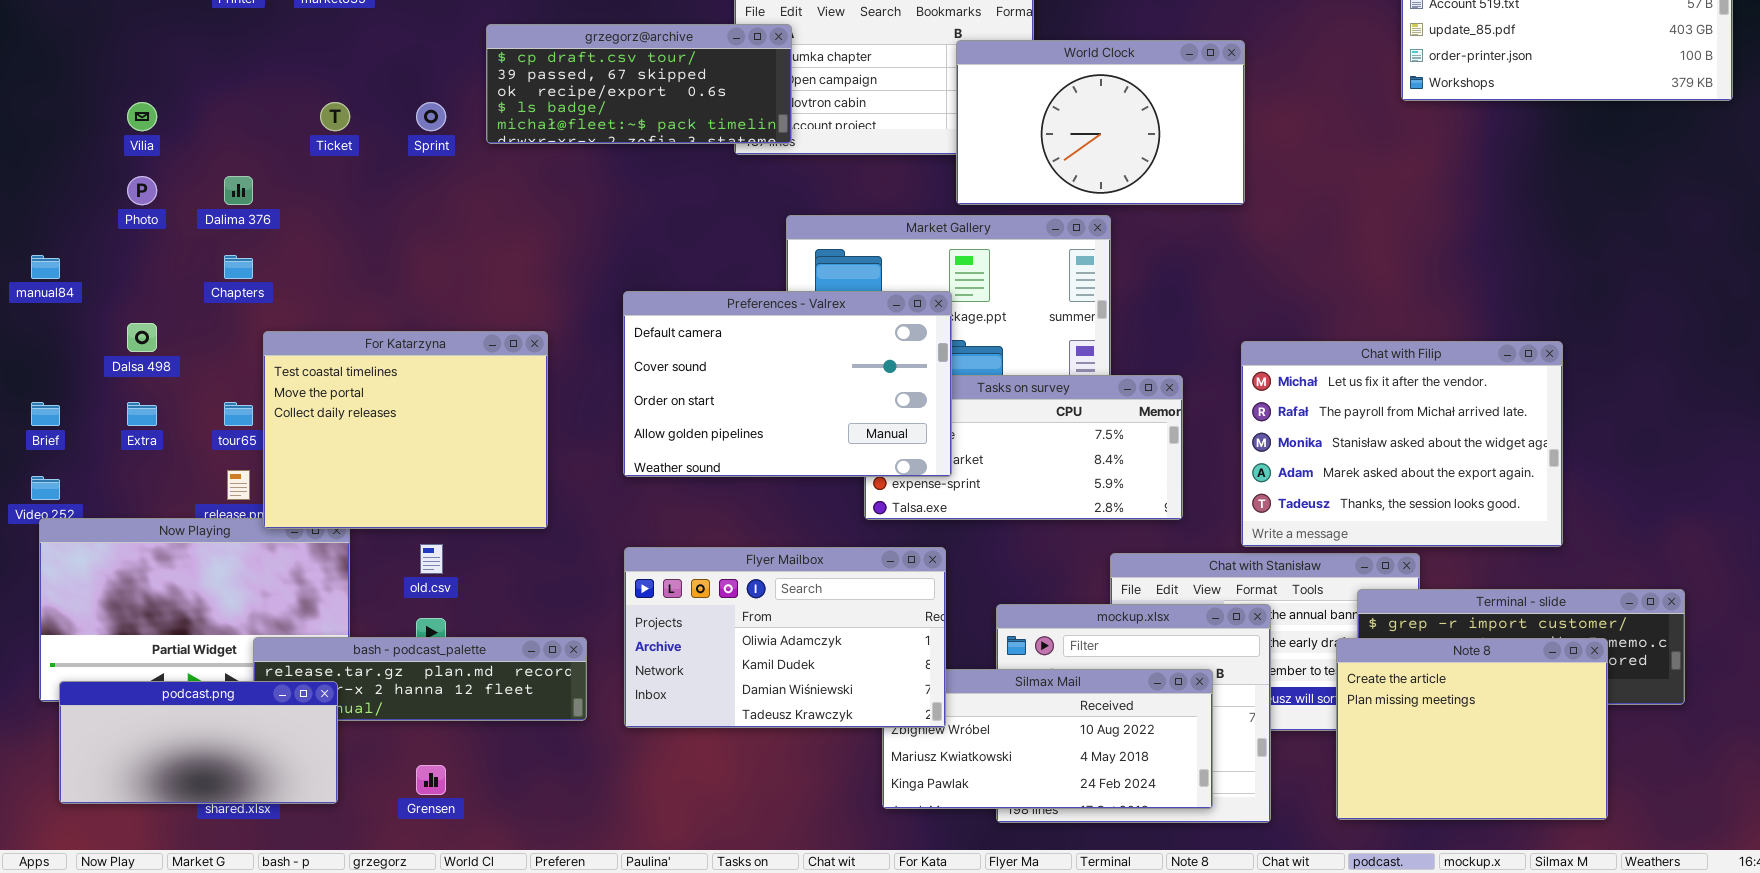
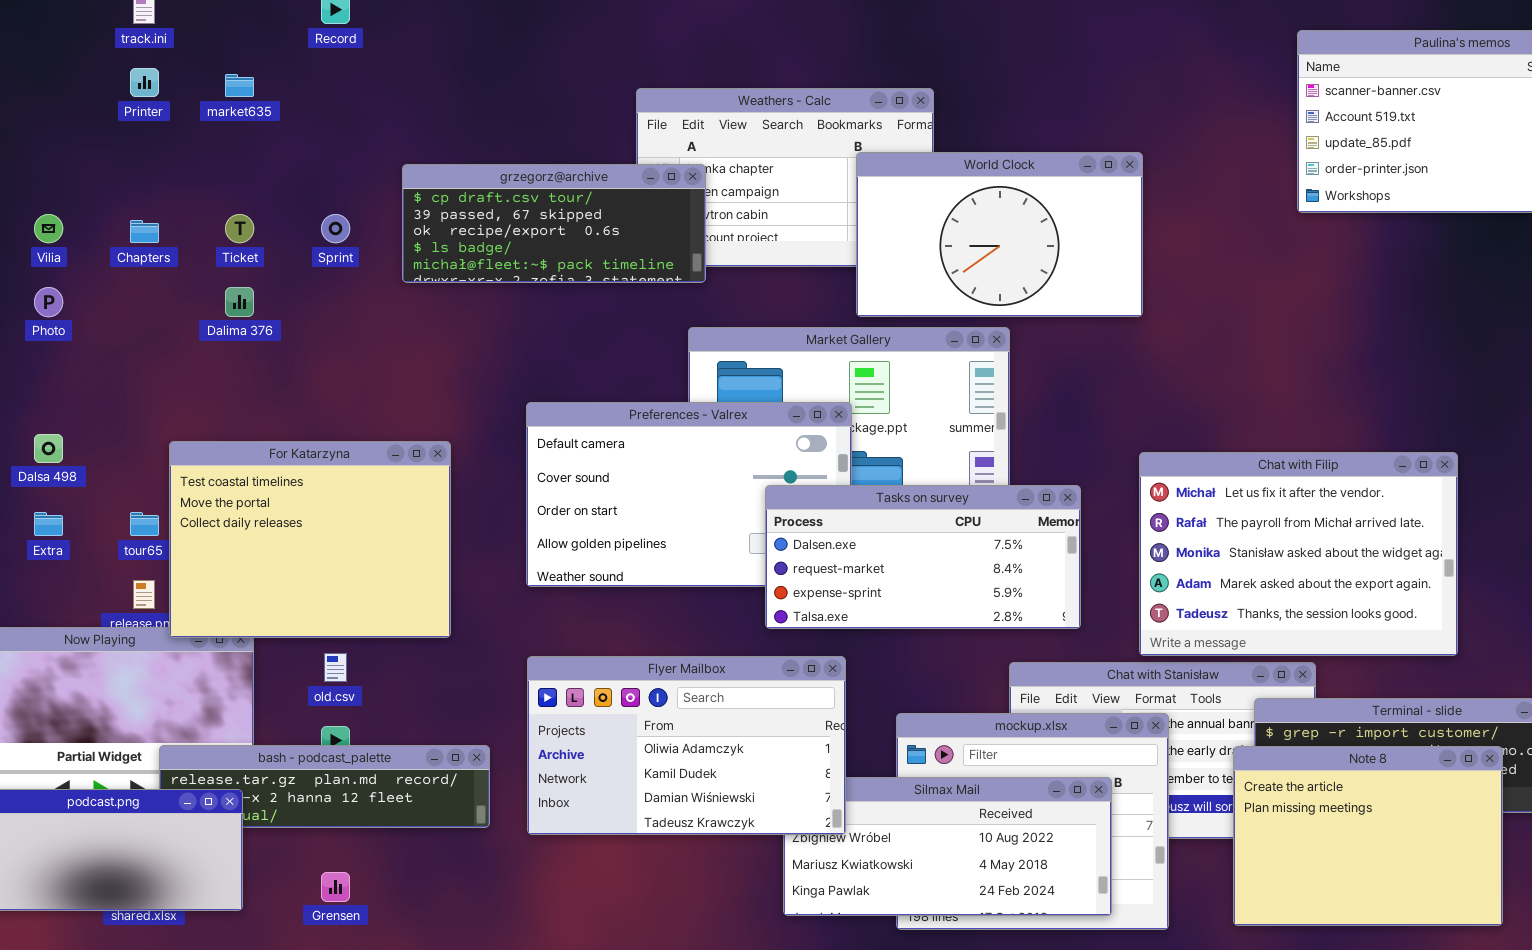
grzegorz@archive: [486,24,792,144] -> [402,164,706,283], moved
Dalima 376: [224,176,253,205] -> [225,287,254,317], moved
Chapters: [224,255,253,279] -> [130,220,159,243], moved
Tasks on survey: [864,375,1183,520] -> [765,485,1081,629], raised

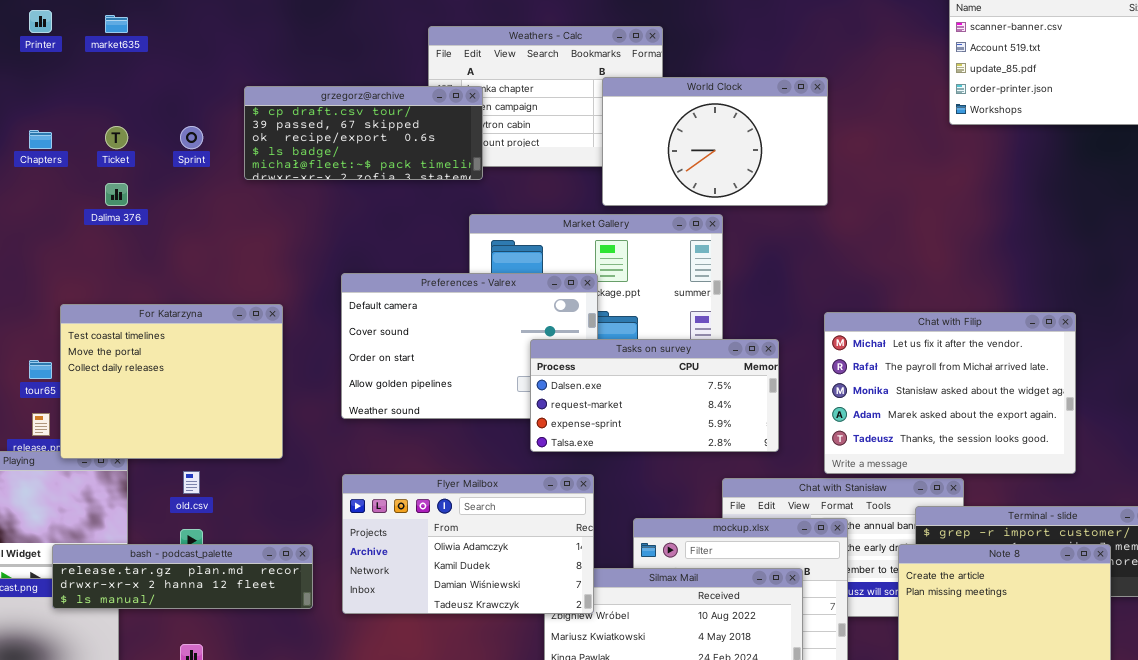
bash - podcast_palette: [159,745,490,828] -> [52,544,313,609], raised

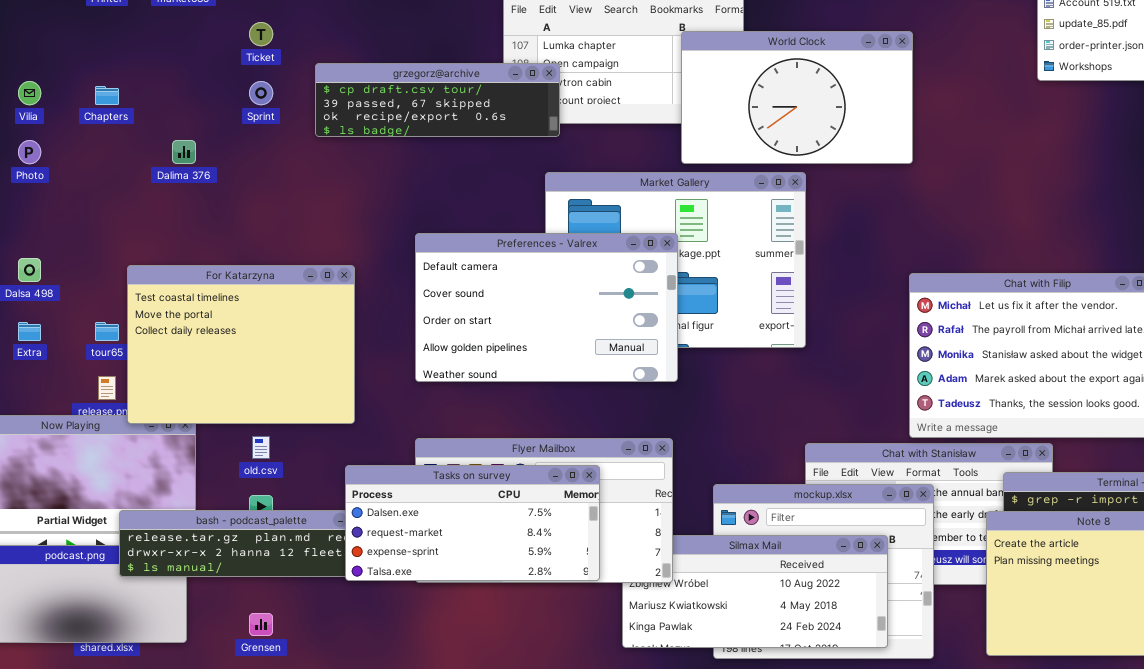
grzegorz@archive: [244,86,483,180] -> [315,63,560,137], resized
Ticket: [105,126,128,149] -> [249,22,273,46], moved
Tasks on survey: [530,339,779,452] -> [345,465,600,581], moved

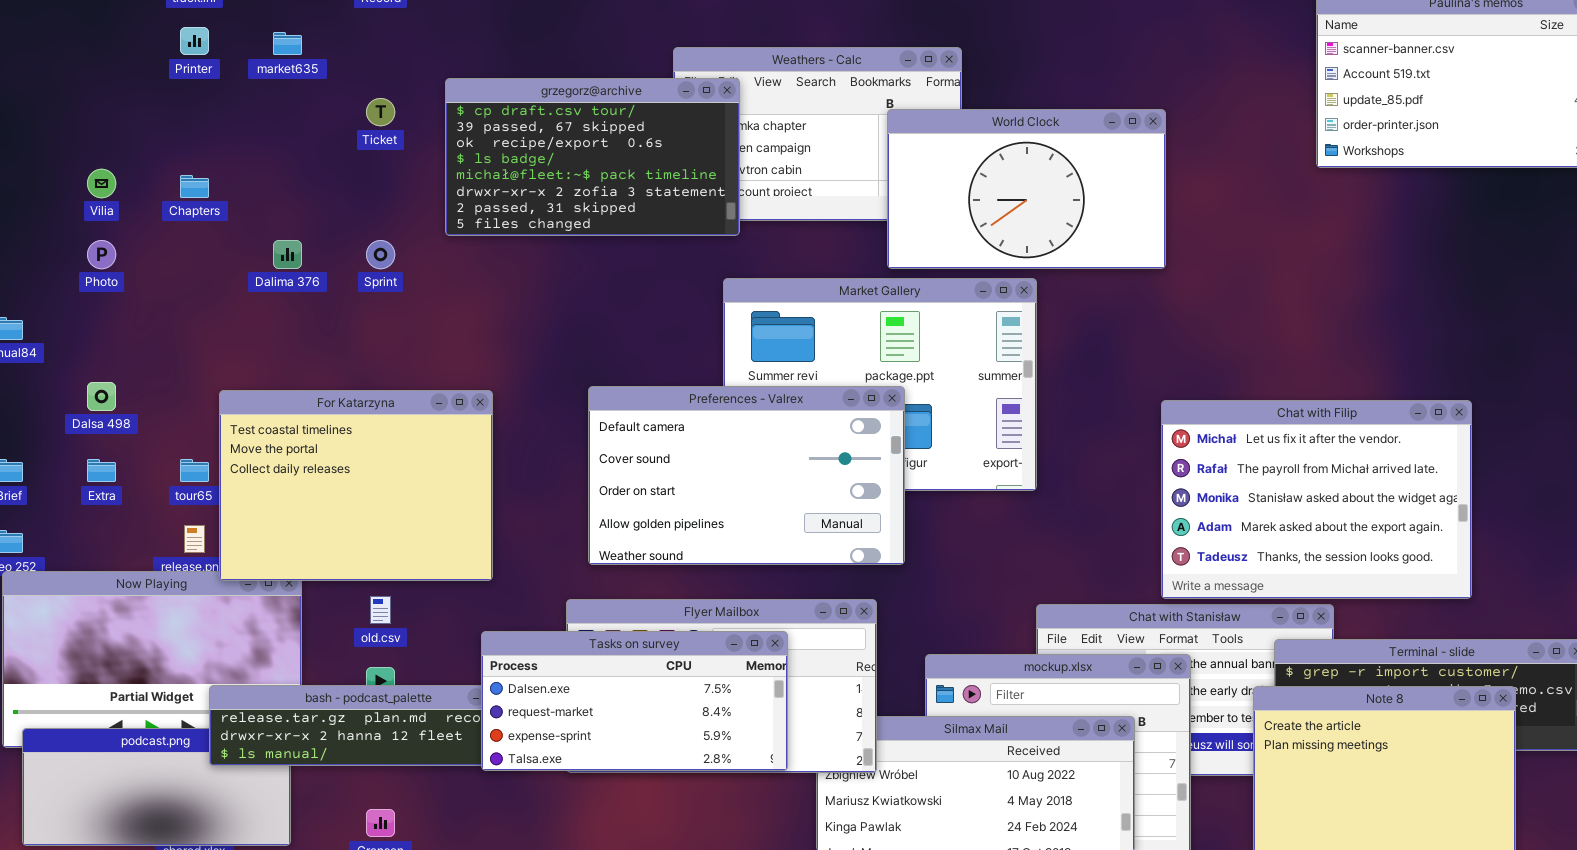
grzegorz@archive: [315,63,560,137] -> [445,78,740,236], resized
Sprint: [249,81,273,105] -> [366,240,395,269], moved
Preferences - Valrex: [415,233,678,382] -> [588,386,905,565], moved

